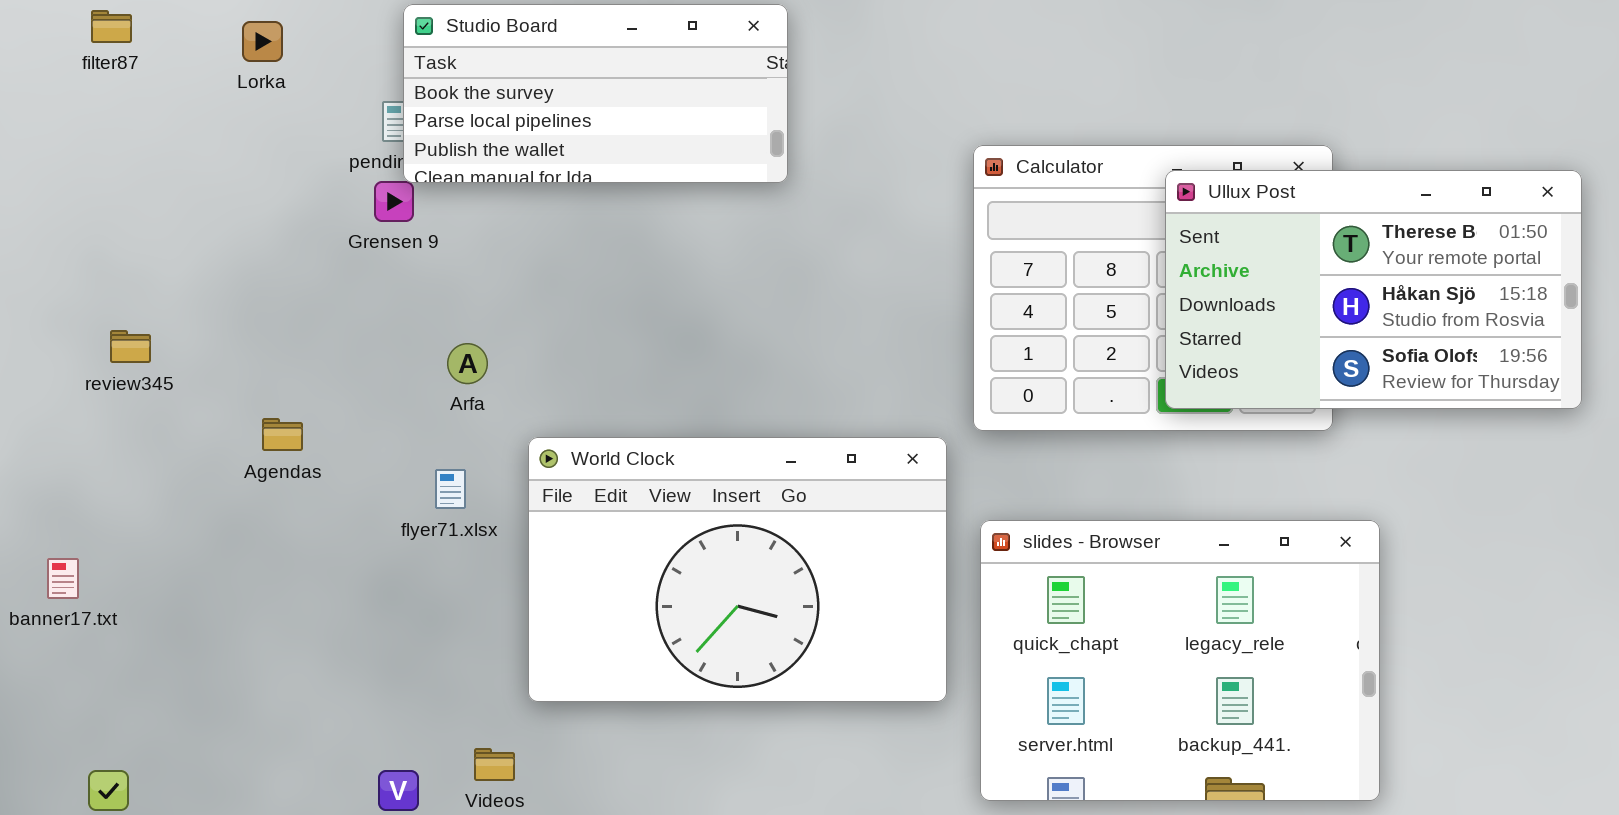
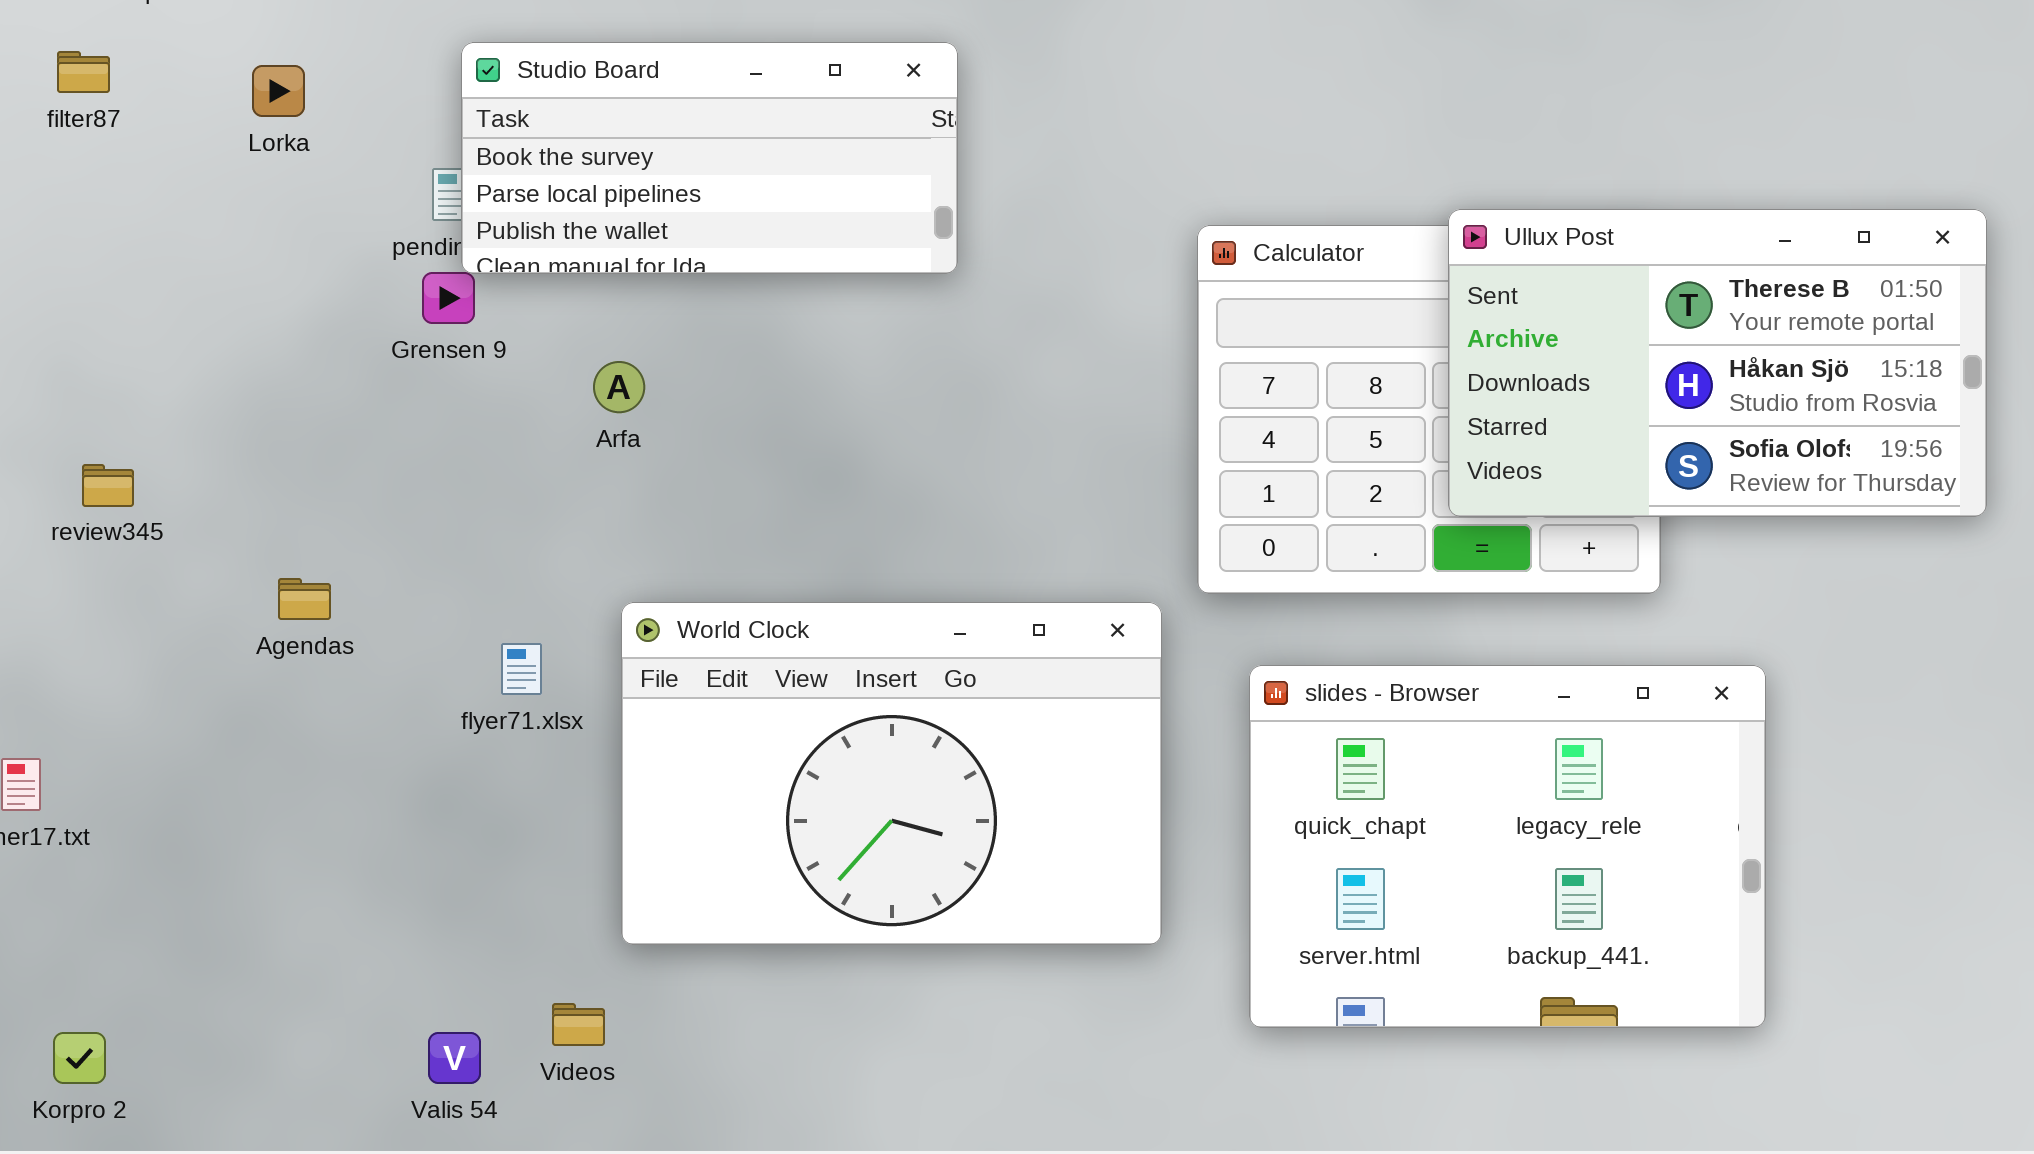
Ullux Post: [1165,170,1582,409] -> [1448,209,1987,517], moved
Arfa: [447,343,488,384] -> [593,361,645,413], moved
slides - Browser: [980,520,1380,801] -> [1249,665,1766,1028], moved

